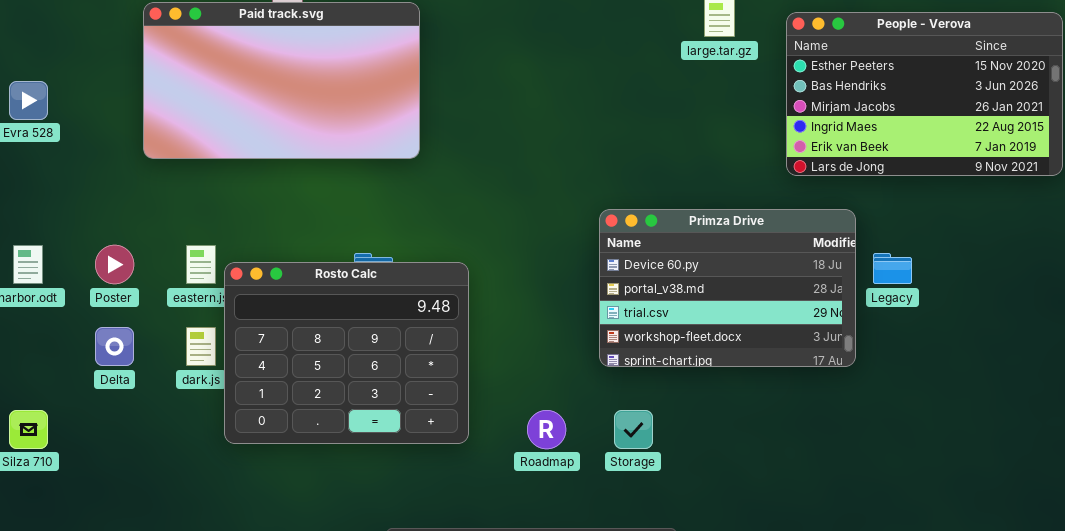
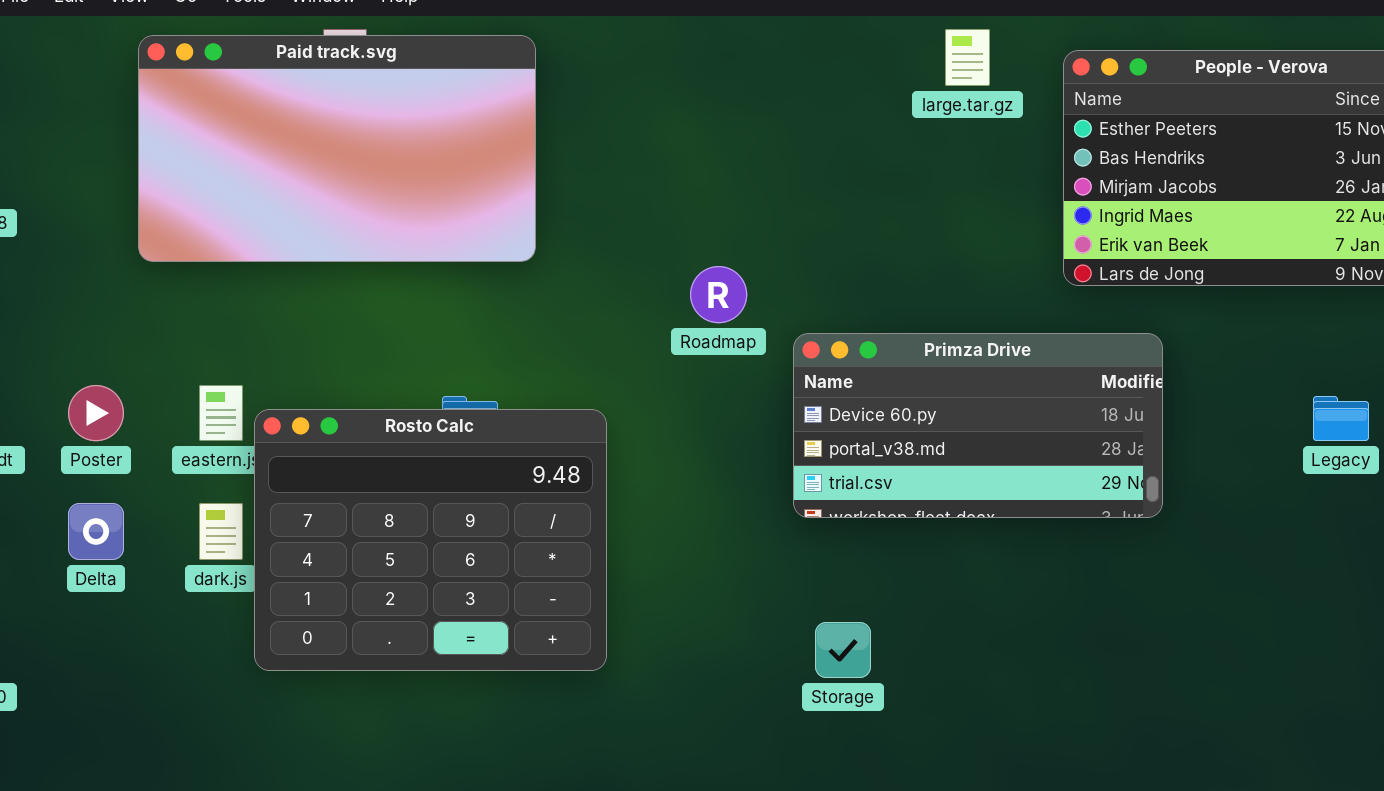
Primza Drive: [599,209,856,367] -> [793,333,1163,518], resized
Legacy: [873,253,912,284] -> [1313,396,1369,441], moved
Roadmap: [527,410,566,449] -> [690,266,747,323], moved

